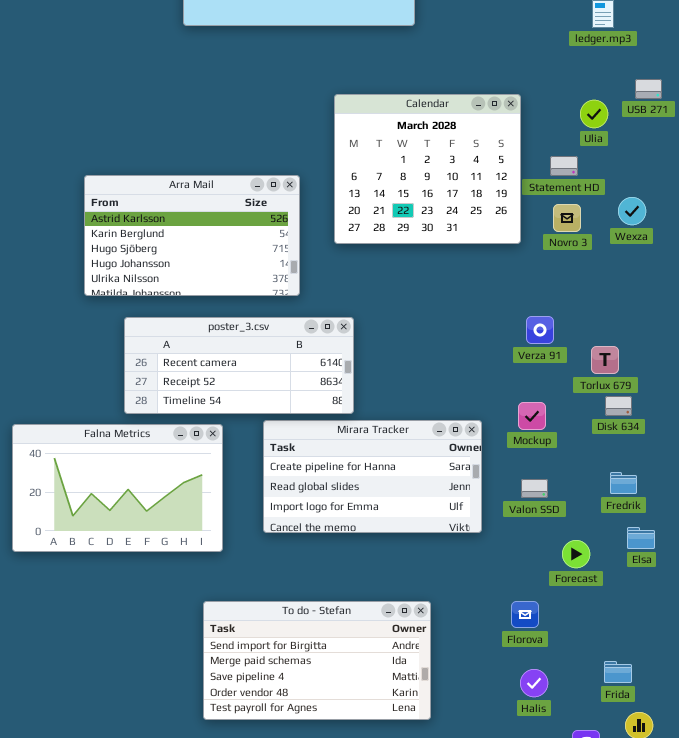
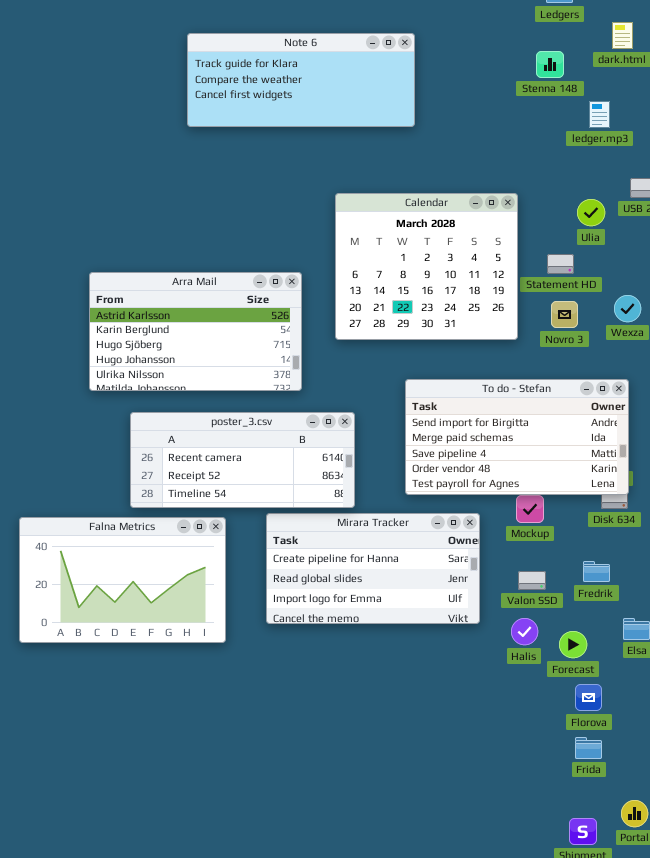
Fredrik: [610,472,637,494] -> [583,561,610,582], moved
Florova: [511,601,539,628] -> [575,684,602,711], moved
To do - Stefan: [203,601,431,720] -> [405,379,629,495], moved
Frida: [604,661,632,683] -> [575,737,602,759], moved
Halis: [520,669,548,697] -> [511,618,538,645], moved

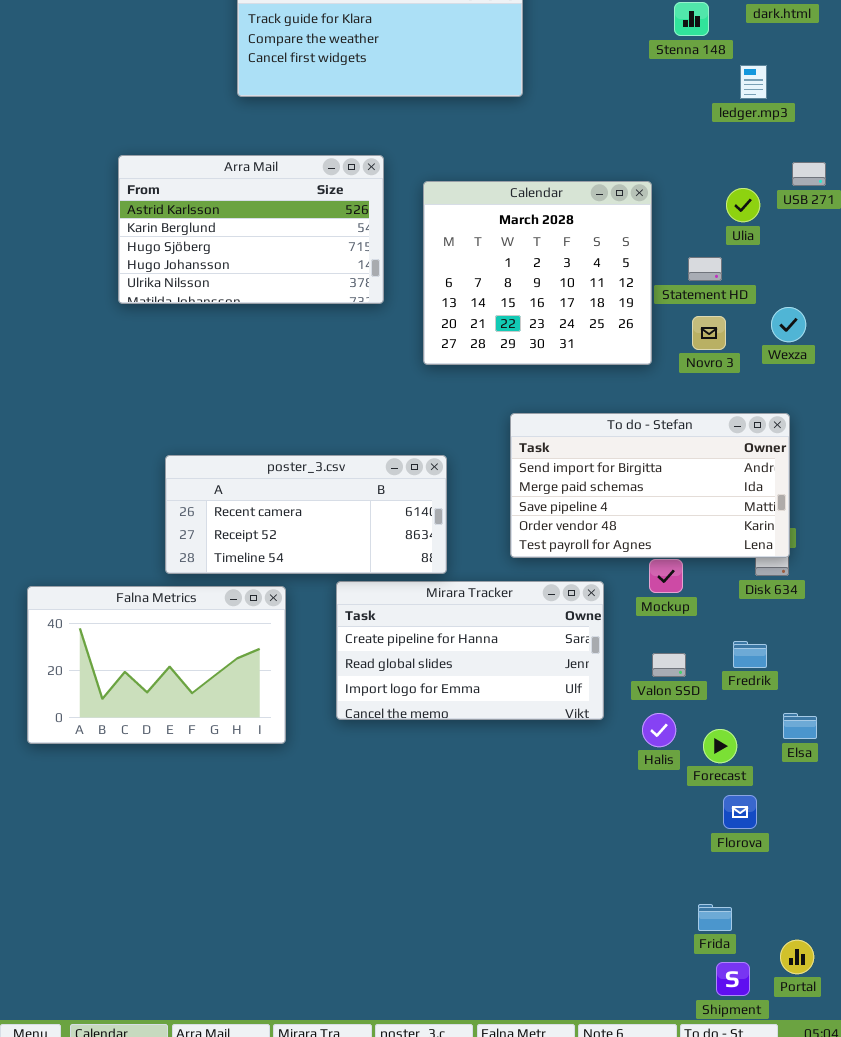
Arra Mail: [89,272,302,391] -> [118,155,384,304], moved
Frida: [575,737,602,759] -> [698,904,732,931], moved

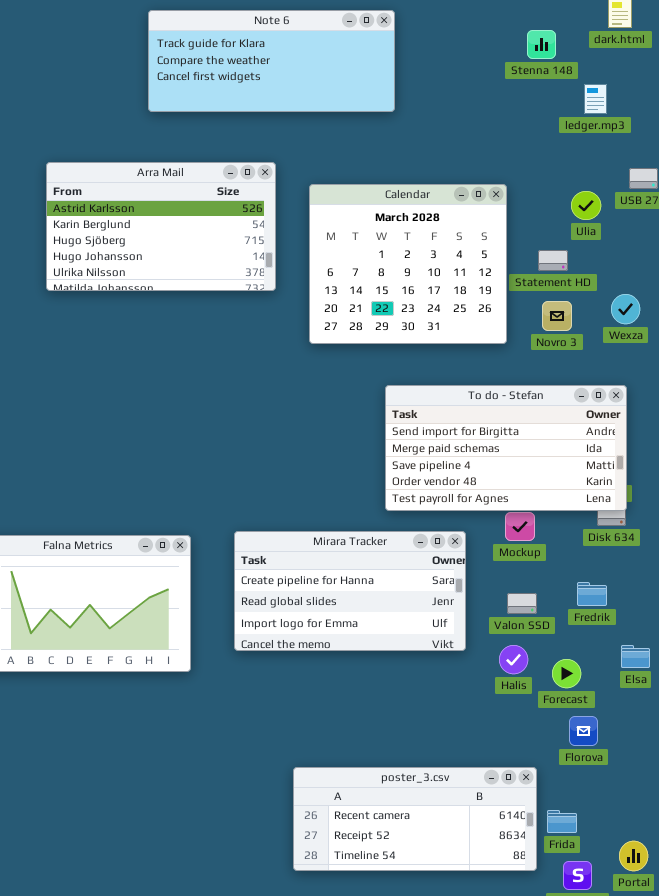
poster_3.csv: [165,455,447,574] -> [293,767,537,871], moved

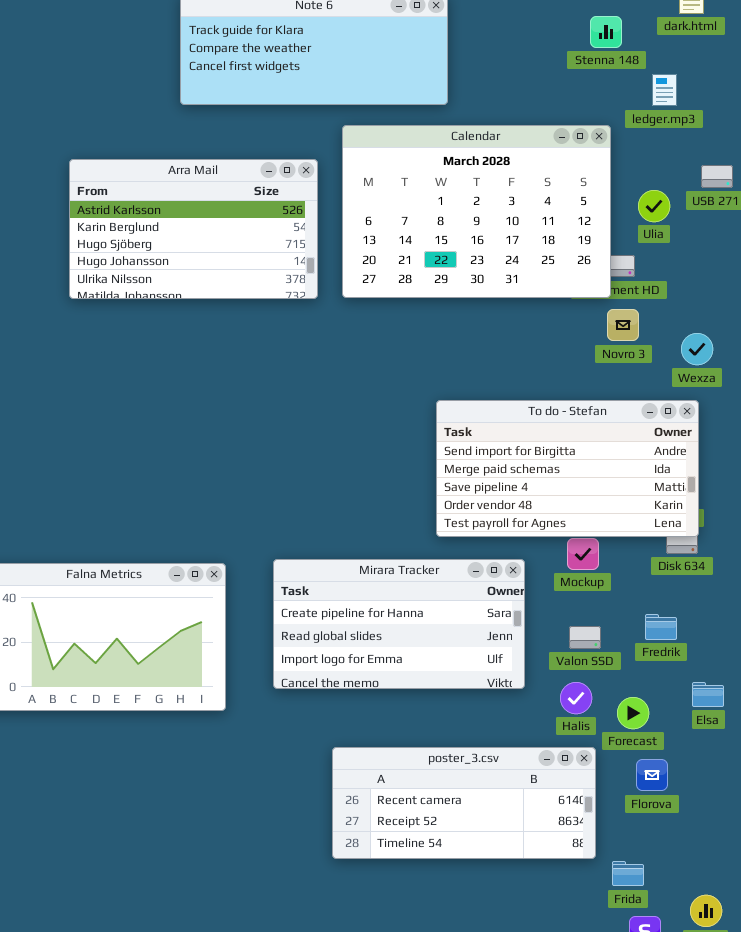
Calendar: [309,184,507,344] -> [342,125,611,298], moved, resized
Wexza: [611,294,640,324] -> [681,333,713,365], moved
poster_3.csv: [293,767,537,871] -> [332,747,596,859], moved

